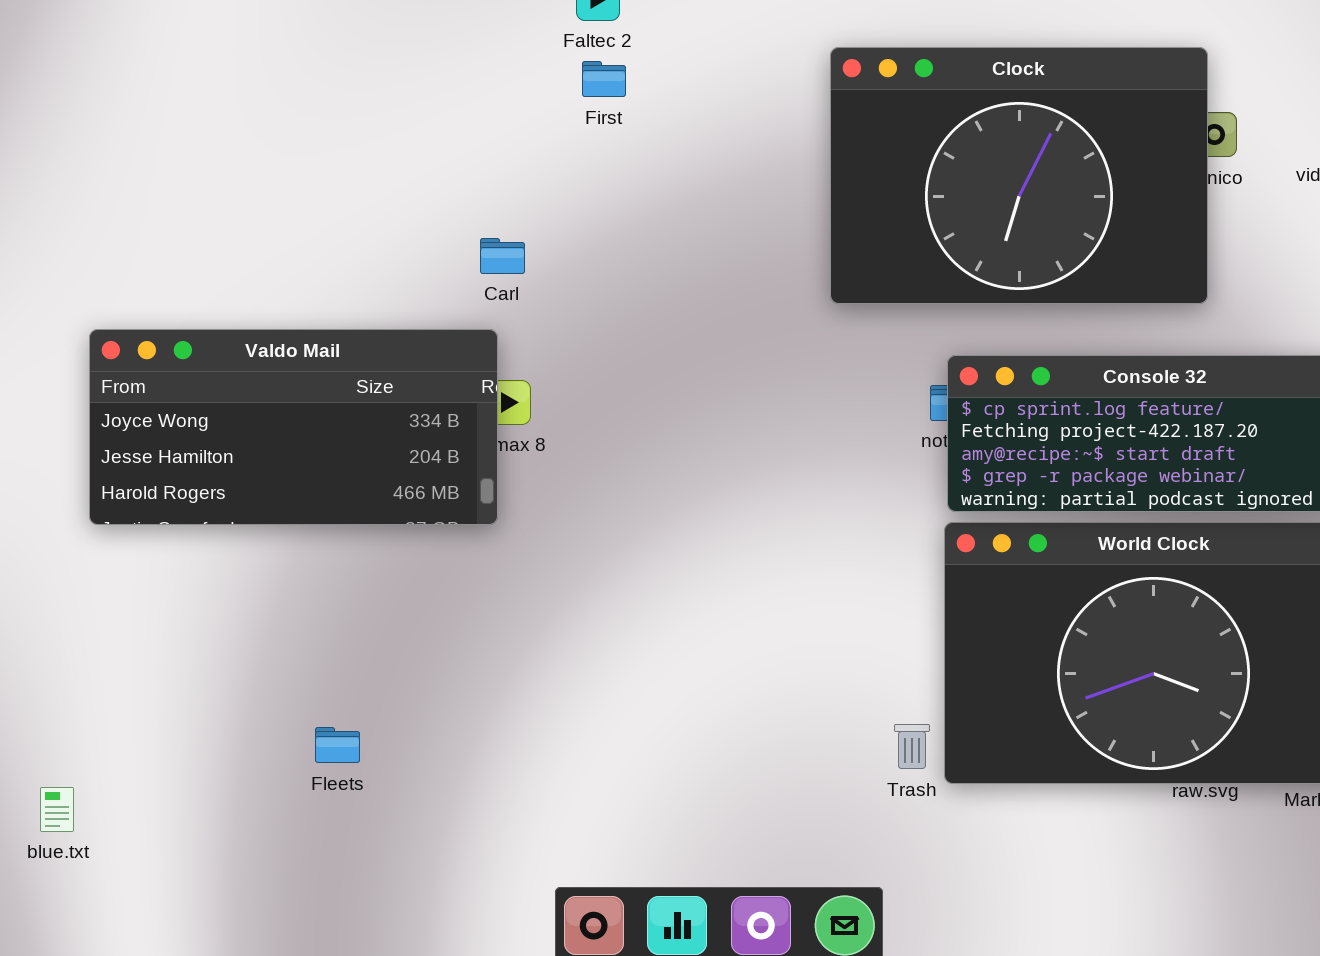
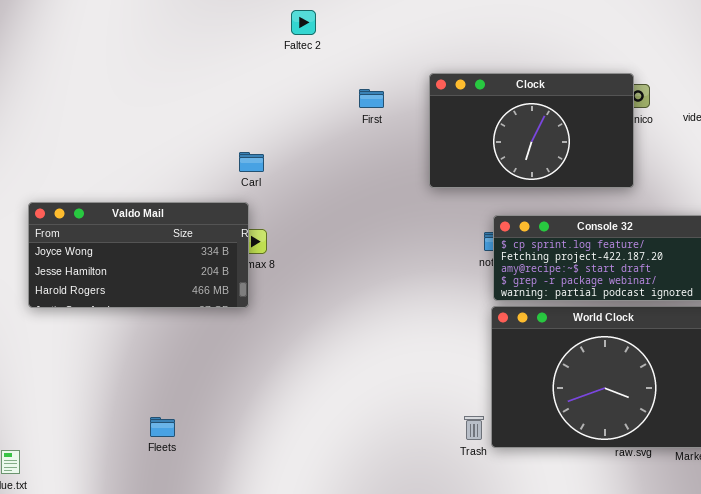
Clock: [830,47,1208,304] -> [429,73,634,188], resized
First: [582,61,626,97] -> [359,89,384,108], moved

